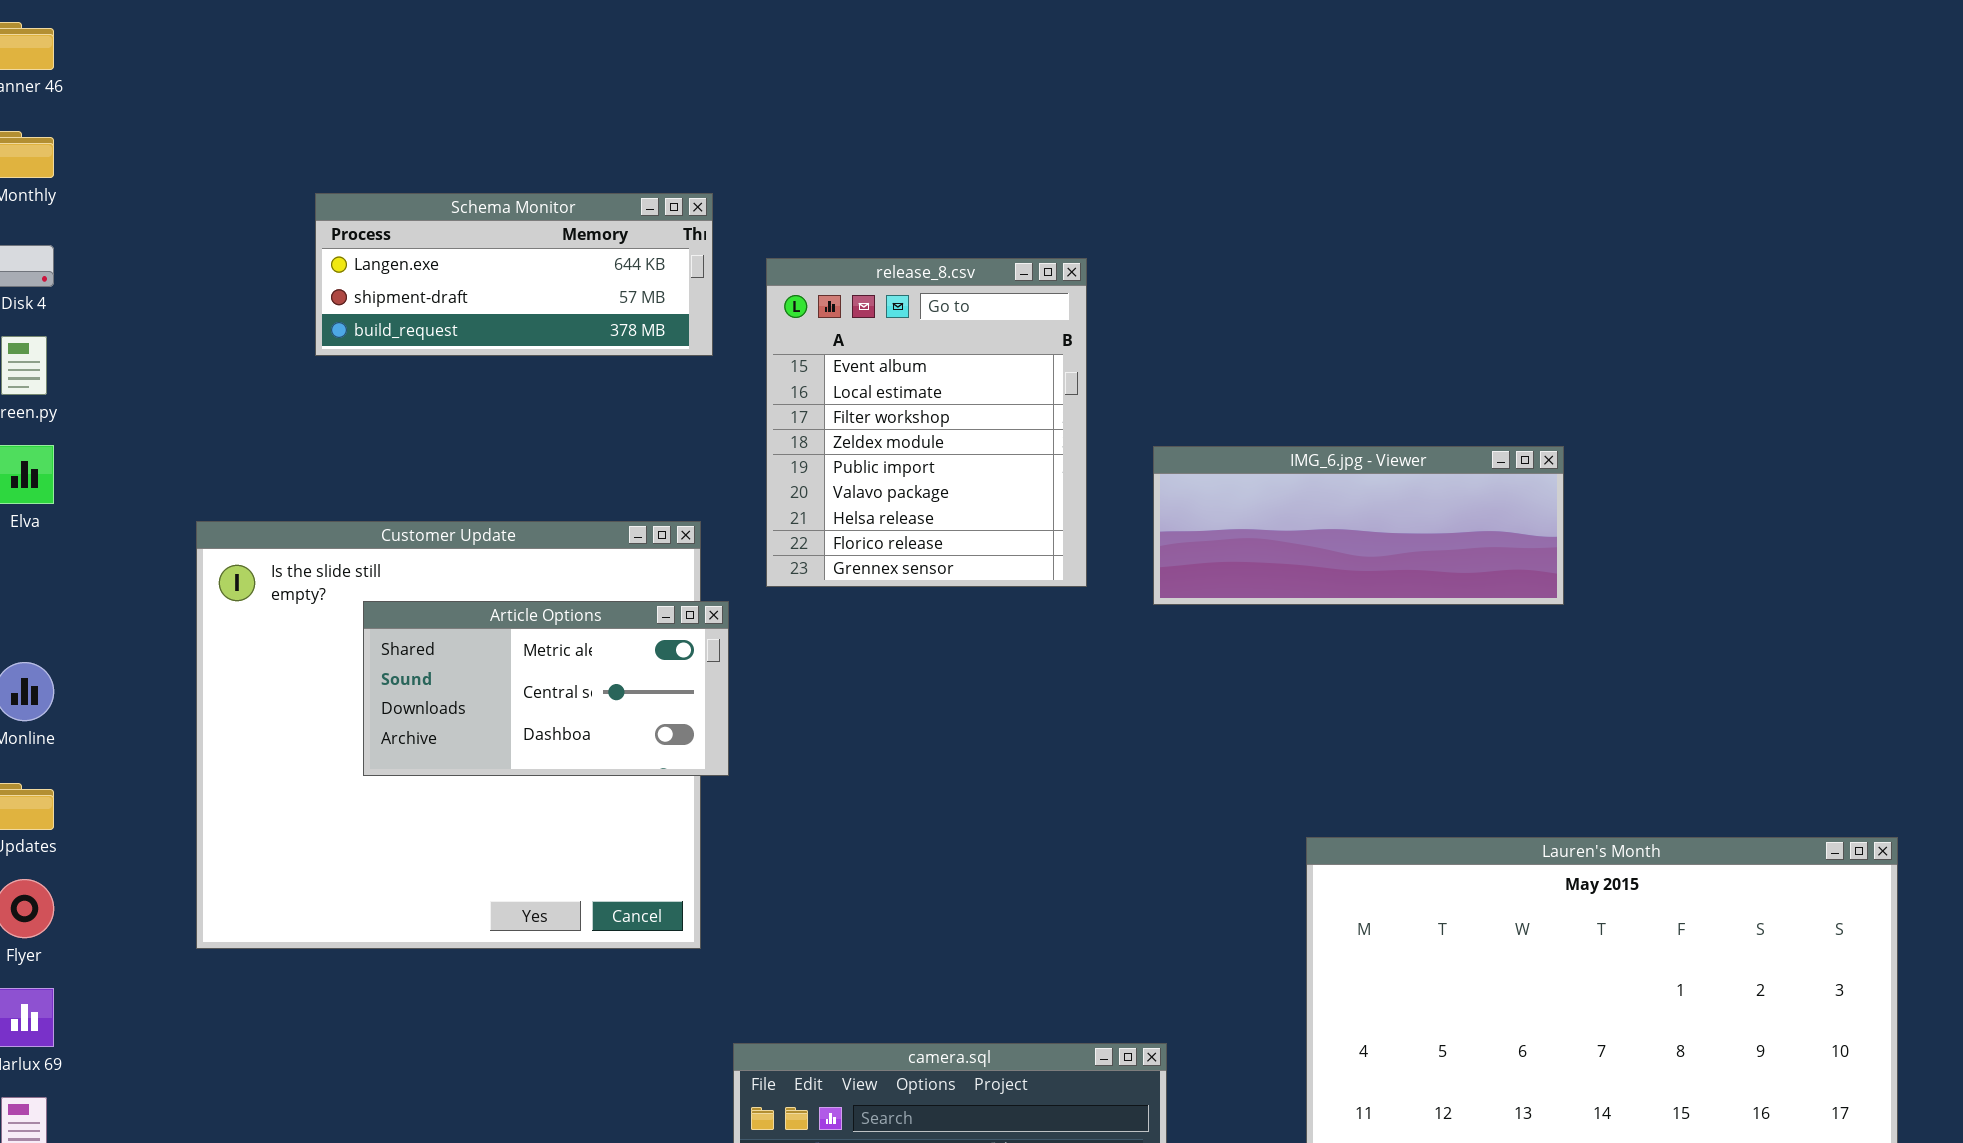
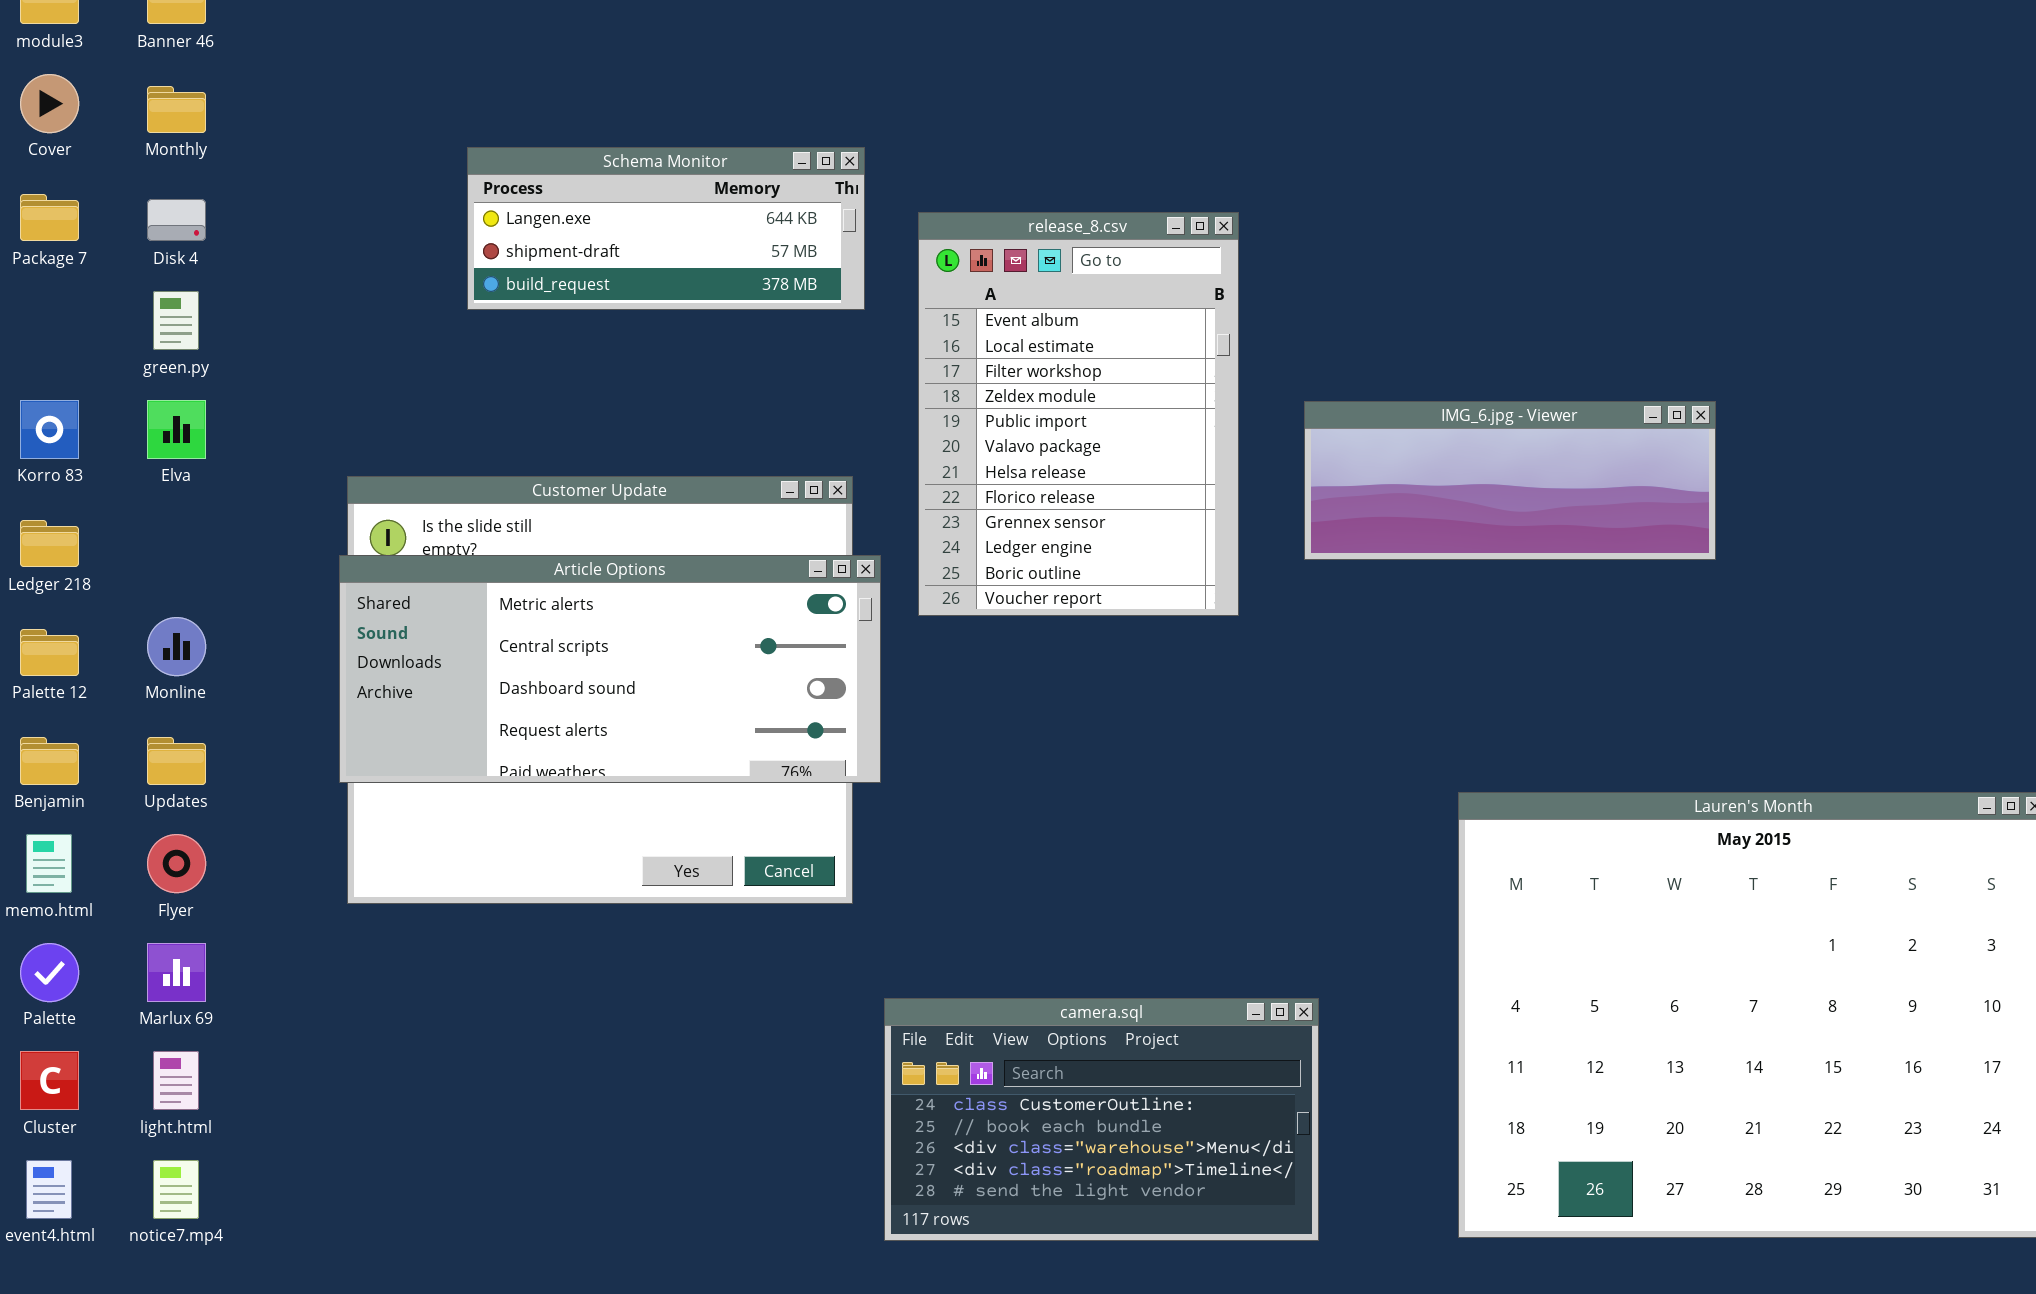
release_8.csv: [766,258,1087,587] -> [918,212,1239,616], resized
Article Options: [363,601,729,776] -> [339,555,881,783], resized

